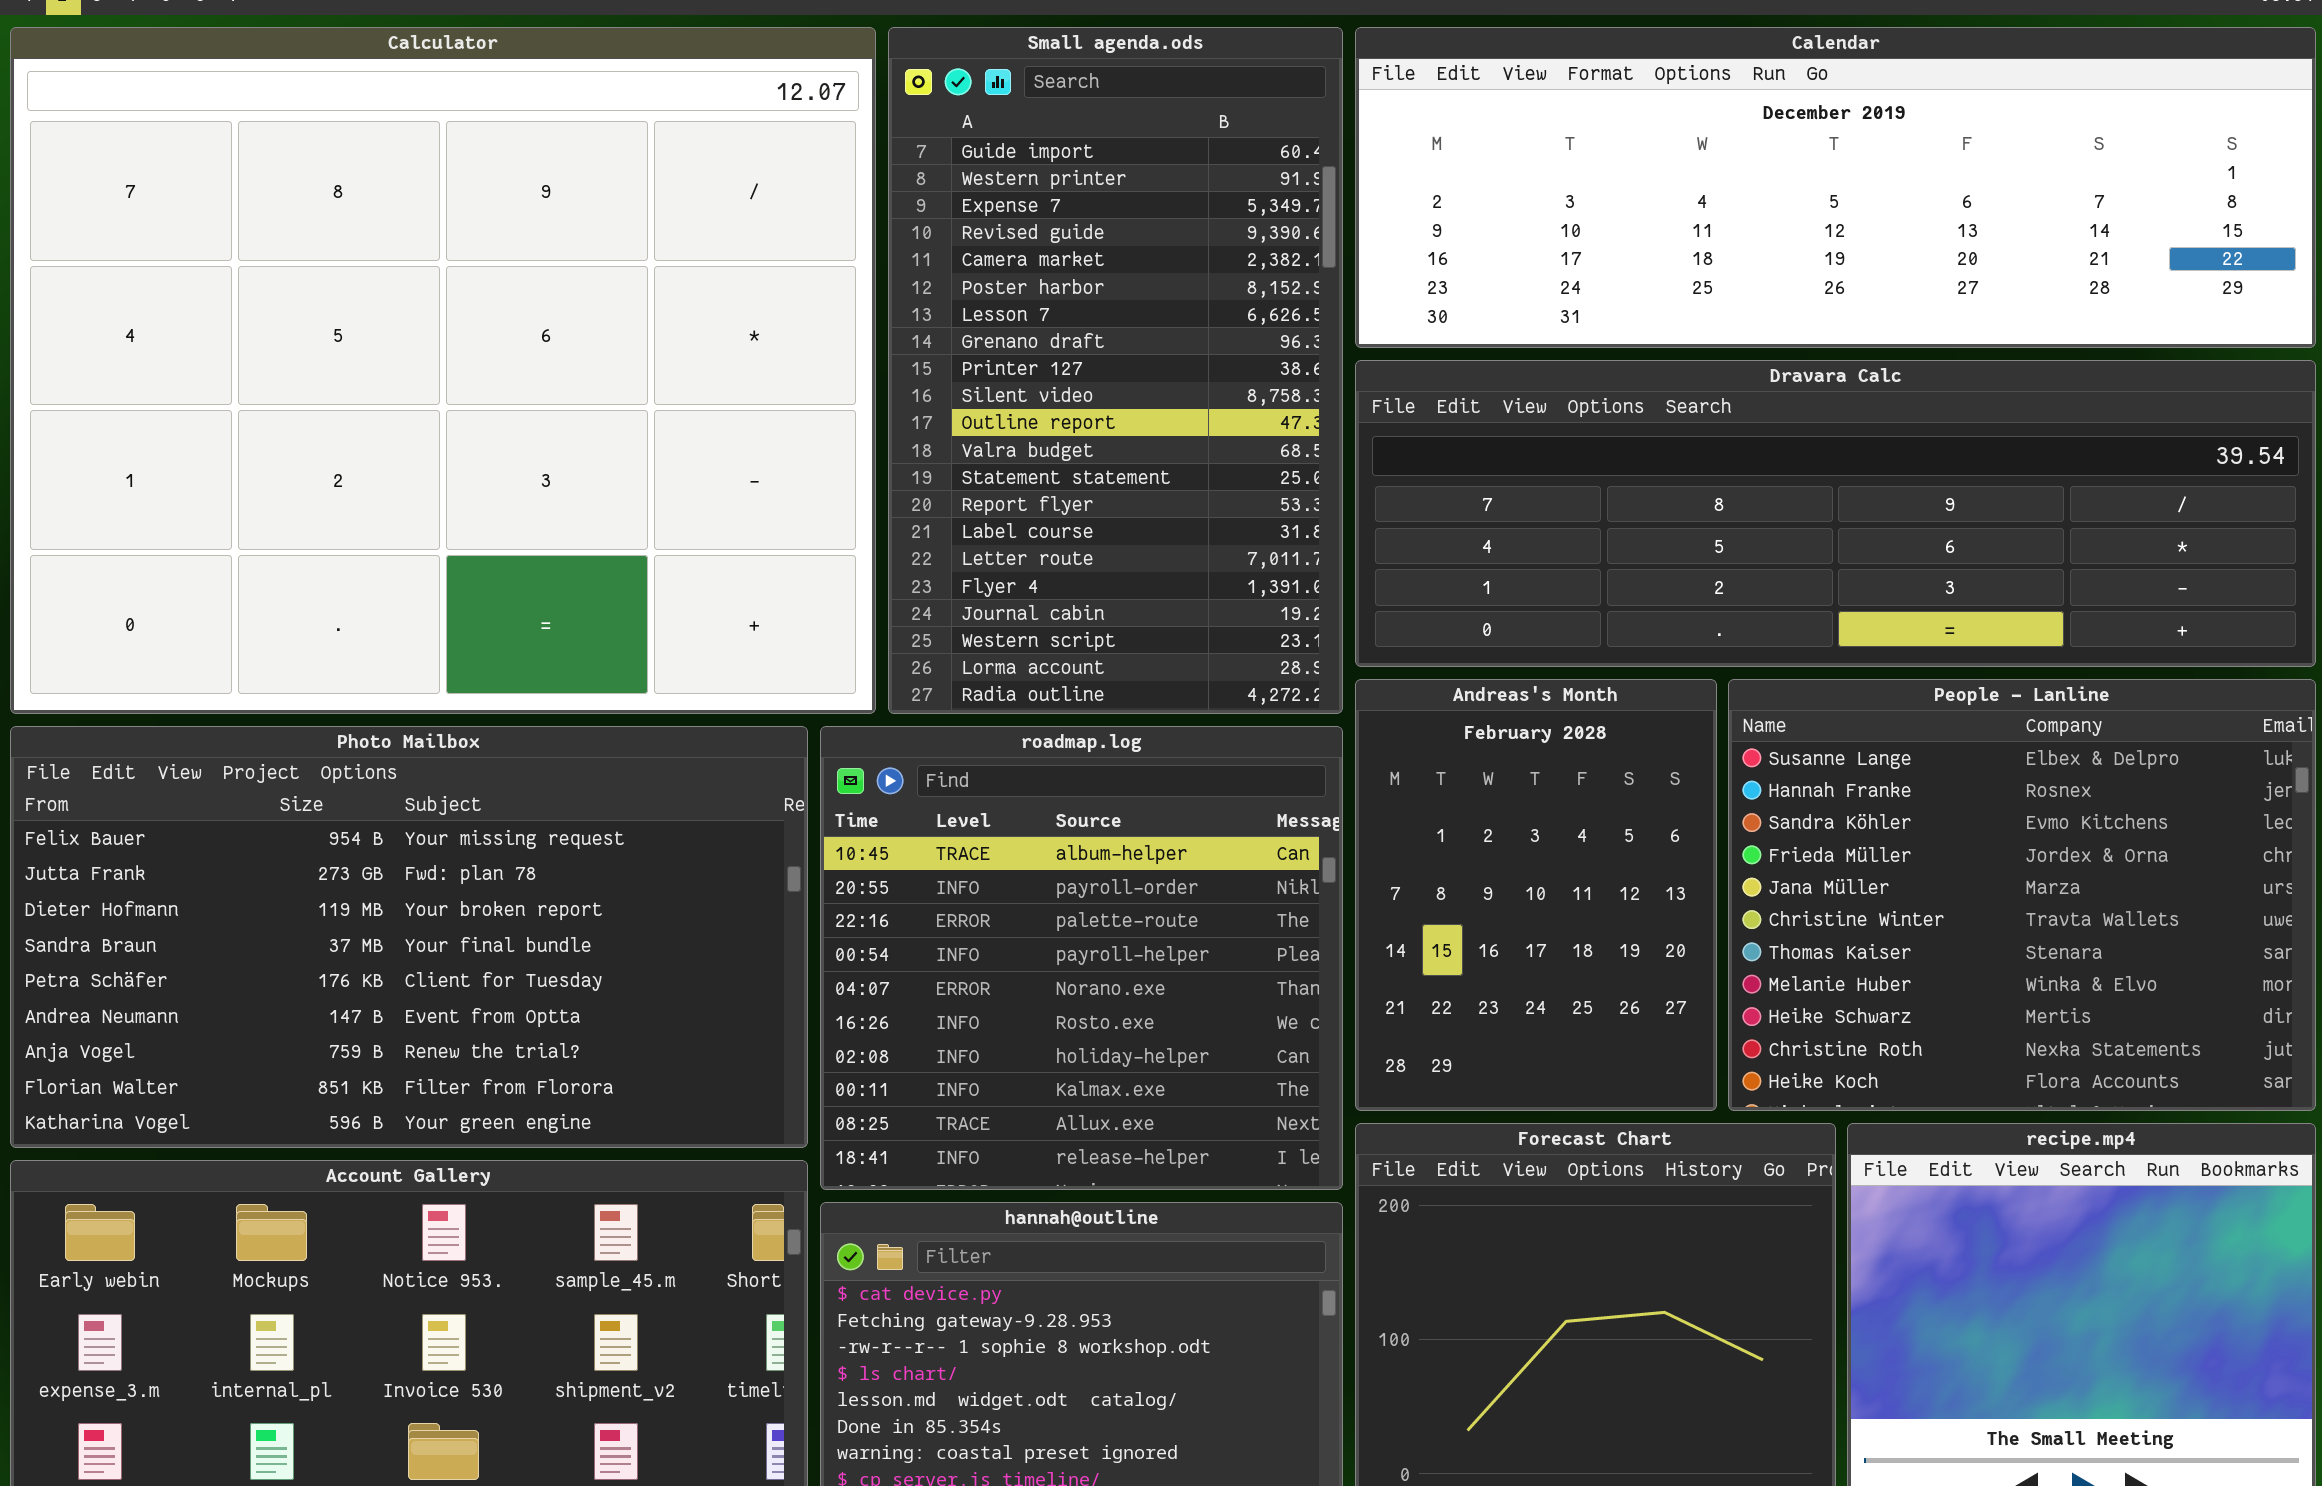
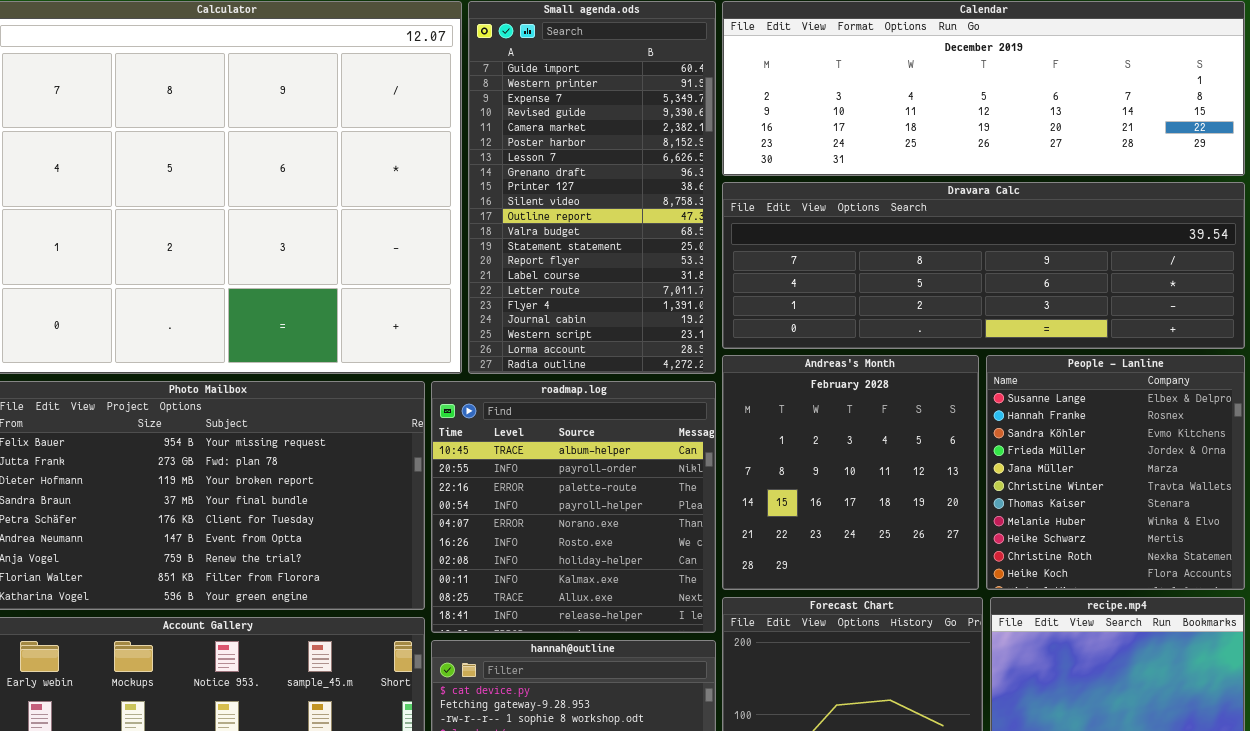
Andreas's Month: [1355,679,1717,1111] -> [722,355,979,590], resized
People - Lanline: [1728,679,2316,1111] -> [986,355,1245,590], resized

